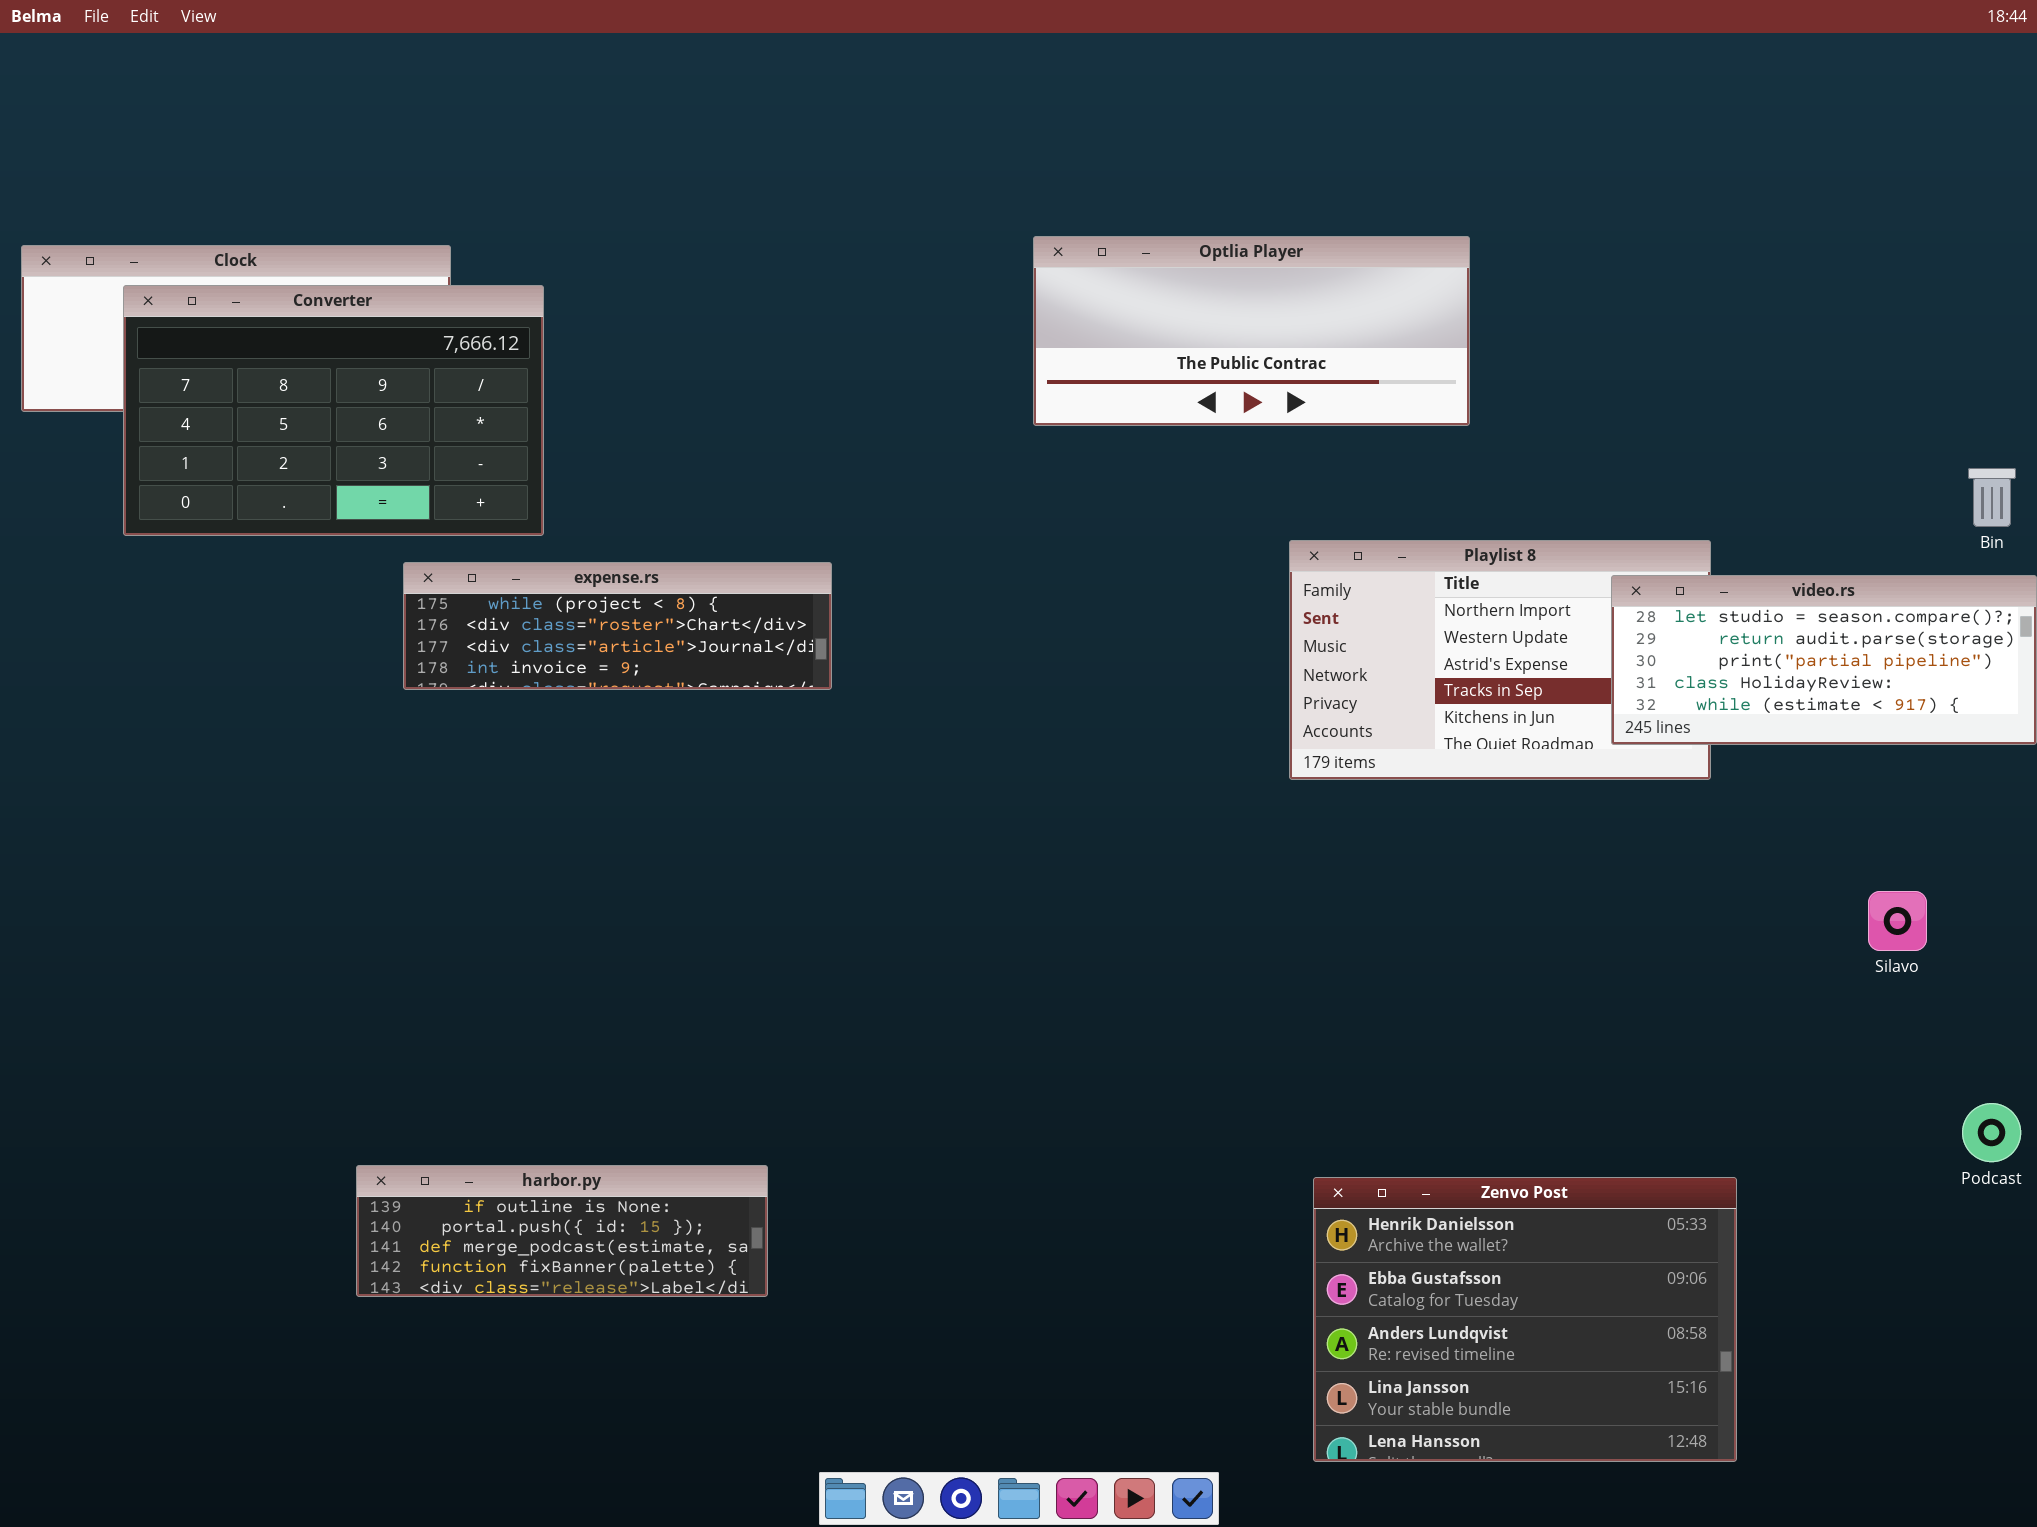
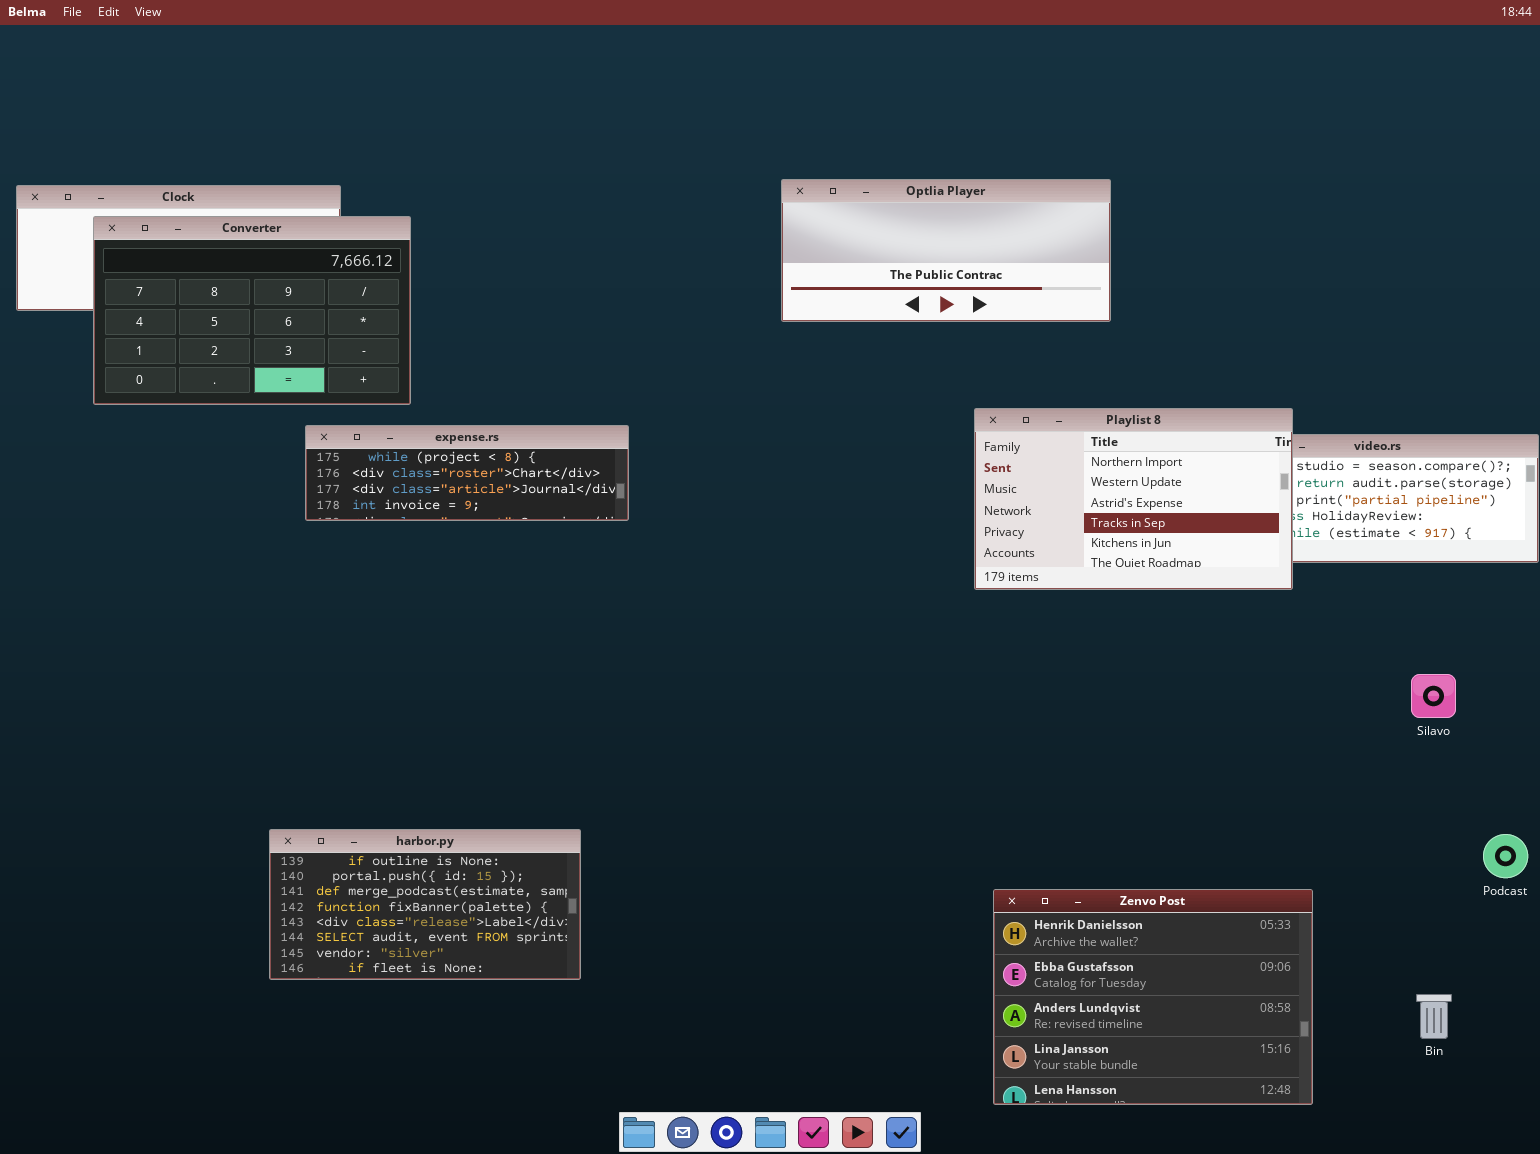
Bin: [1968,468,2016,527] -> [1416,994,1452,1039], moved
Playlist 8: [1289,540,1711,780] -> [974,408,1293,590], raised
harbor.py: [356,1165,768,1297] -> [269,829,581,980], resized

